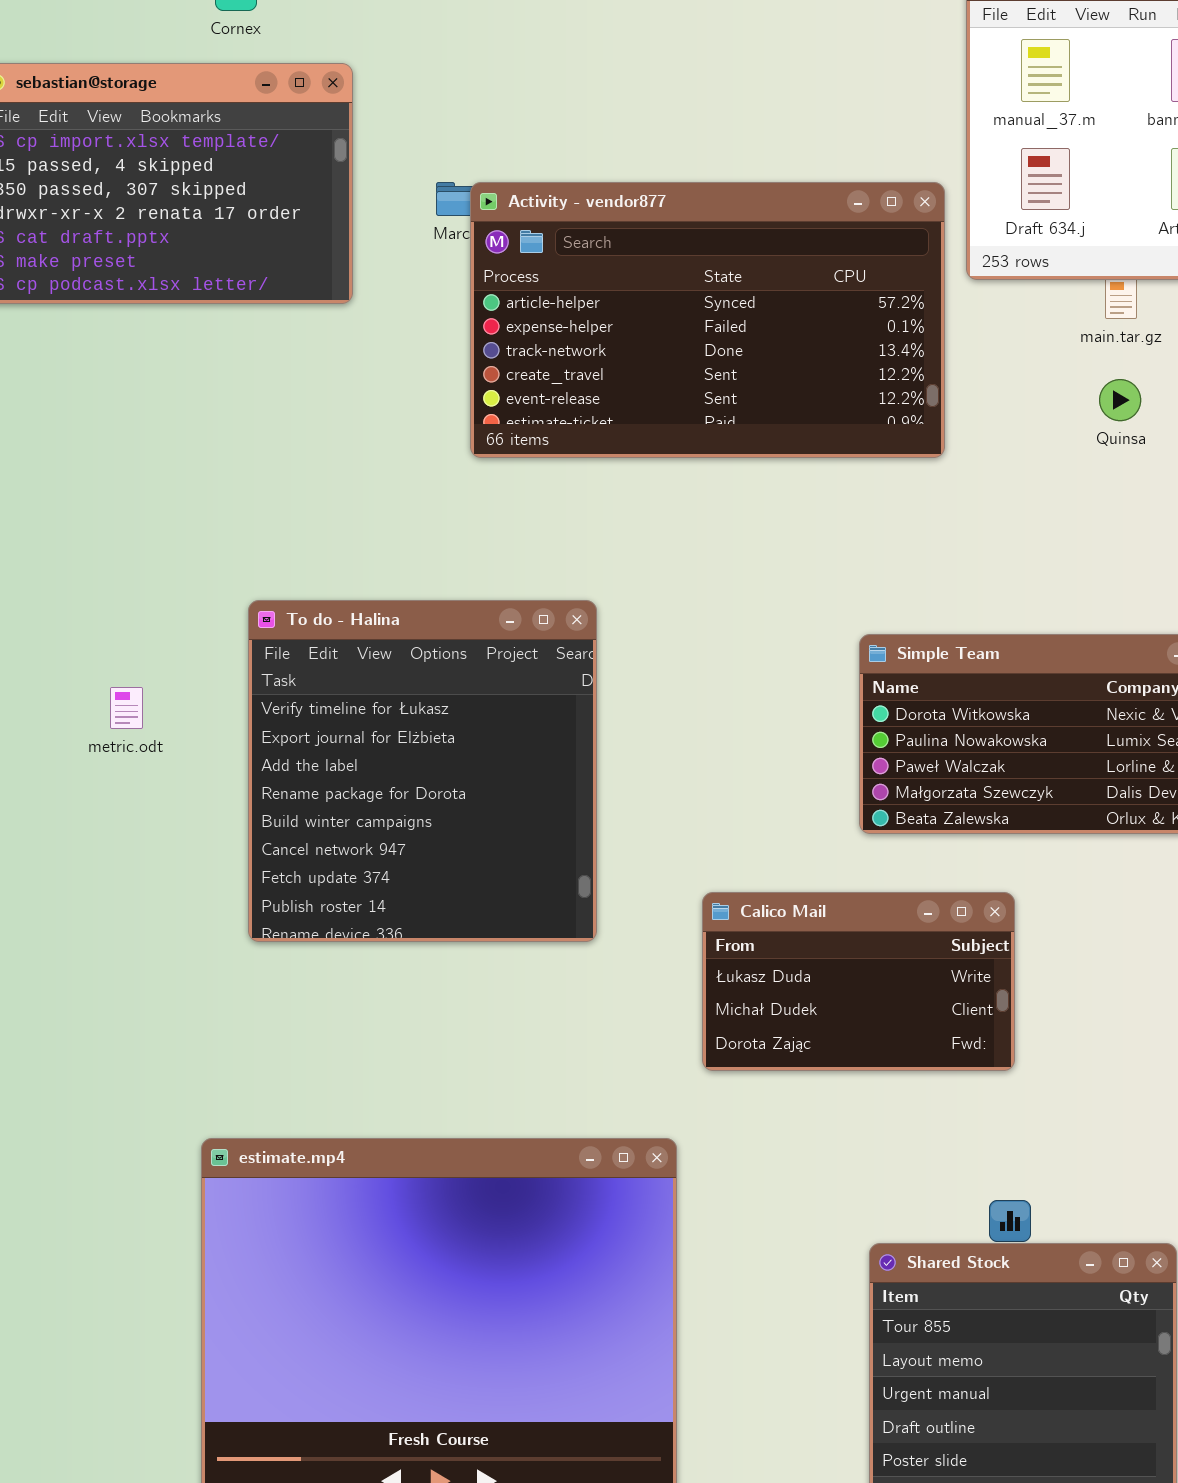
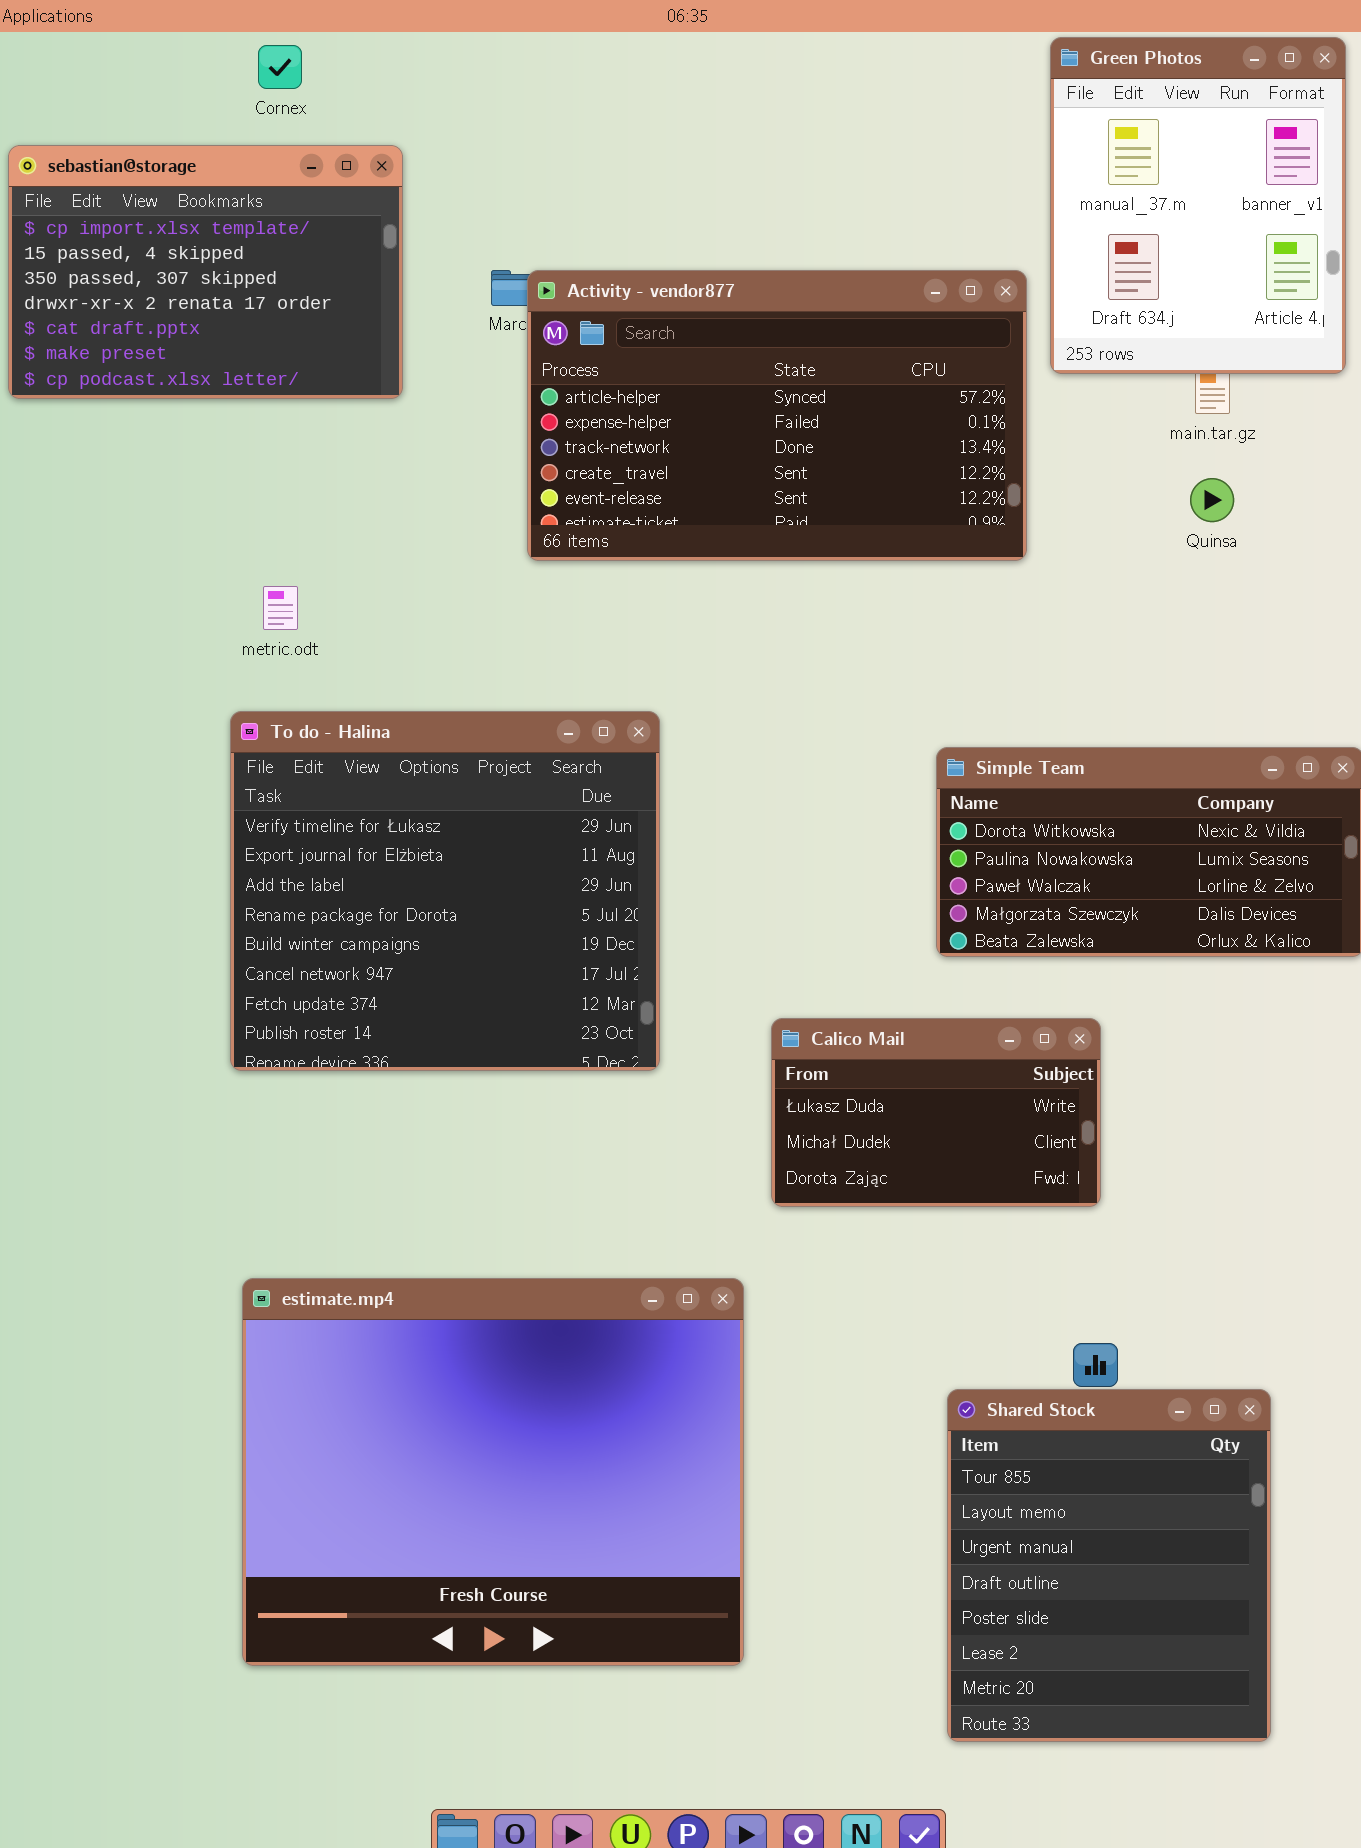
To do - Halina: [248,600,597,942] -> [230,711,660,1071], resized
metric.odt: [110,687,143,729] -> [263,586,298,630], moved

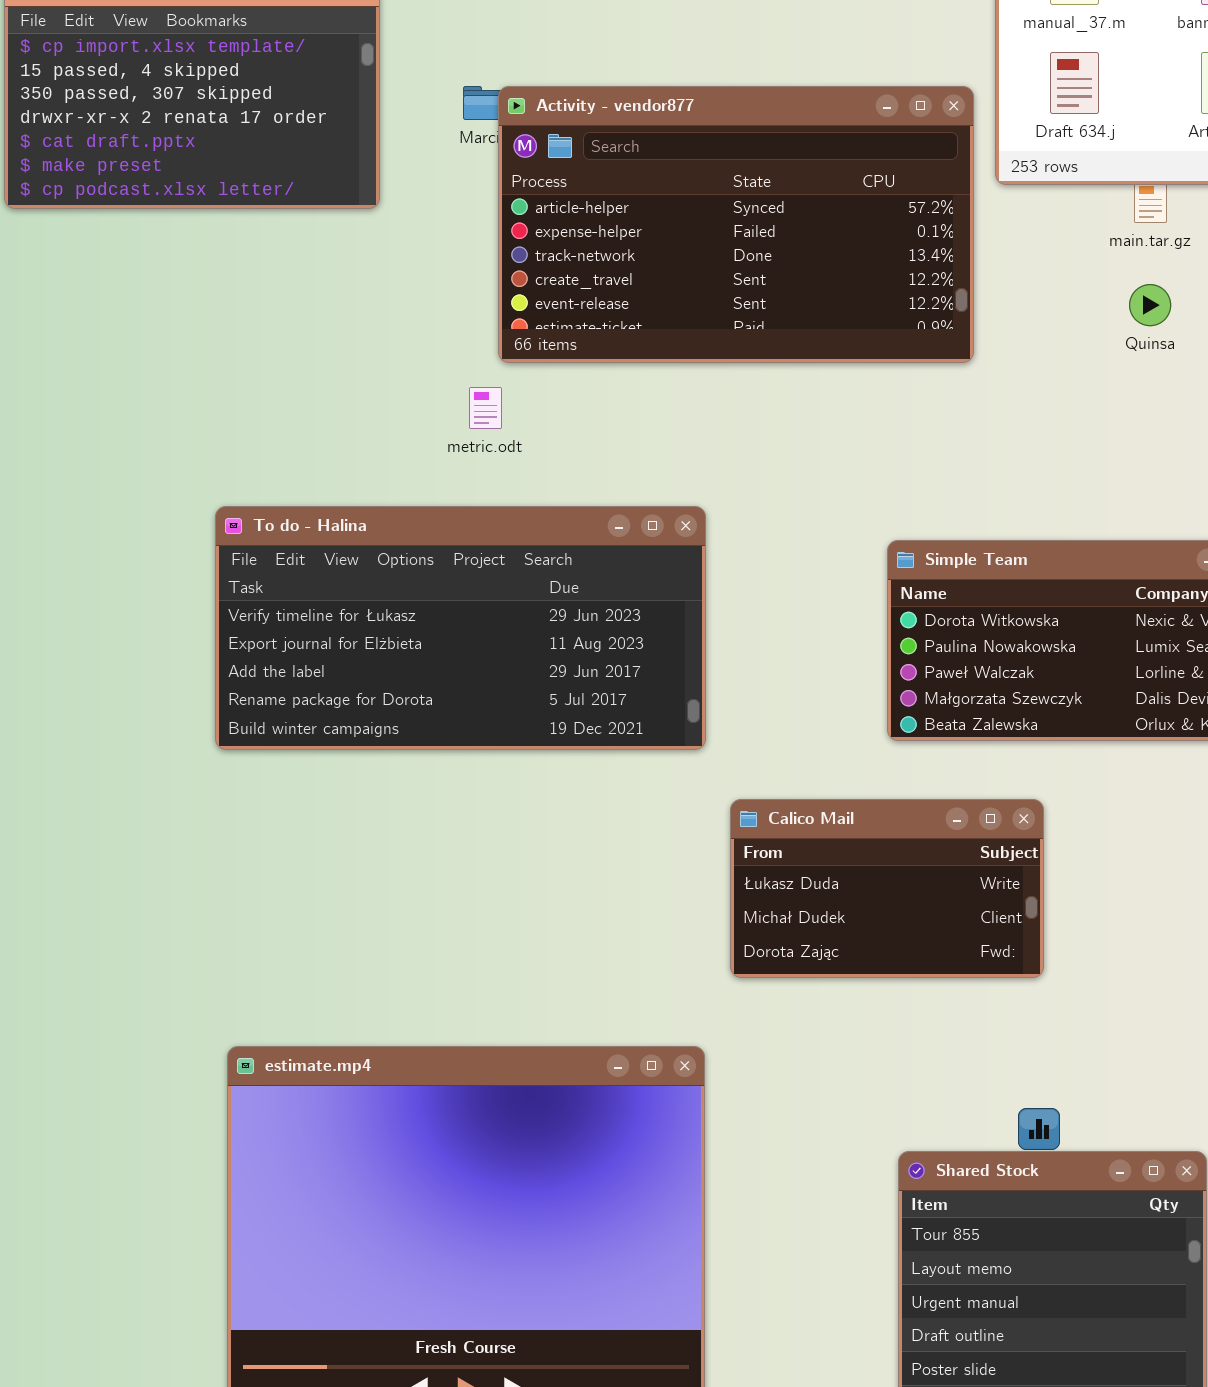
metric.odt: [263,586,298,630] -> [469,387,502,429], moved
To do - Halina: [230,711,660,1071] -> [215,506,706,750], resized

